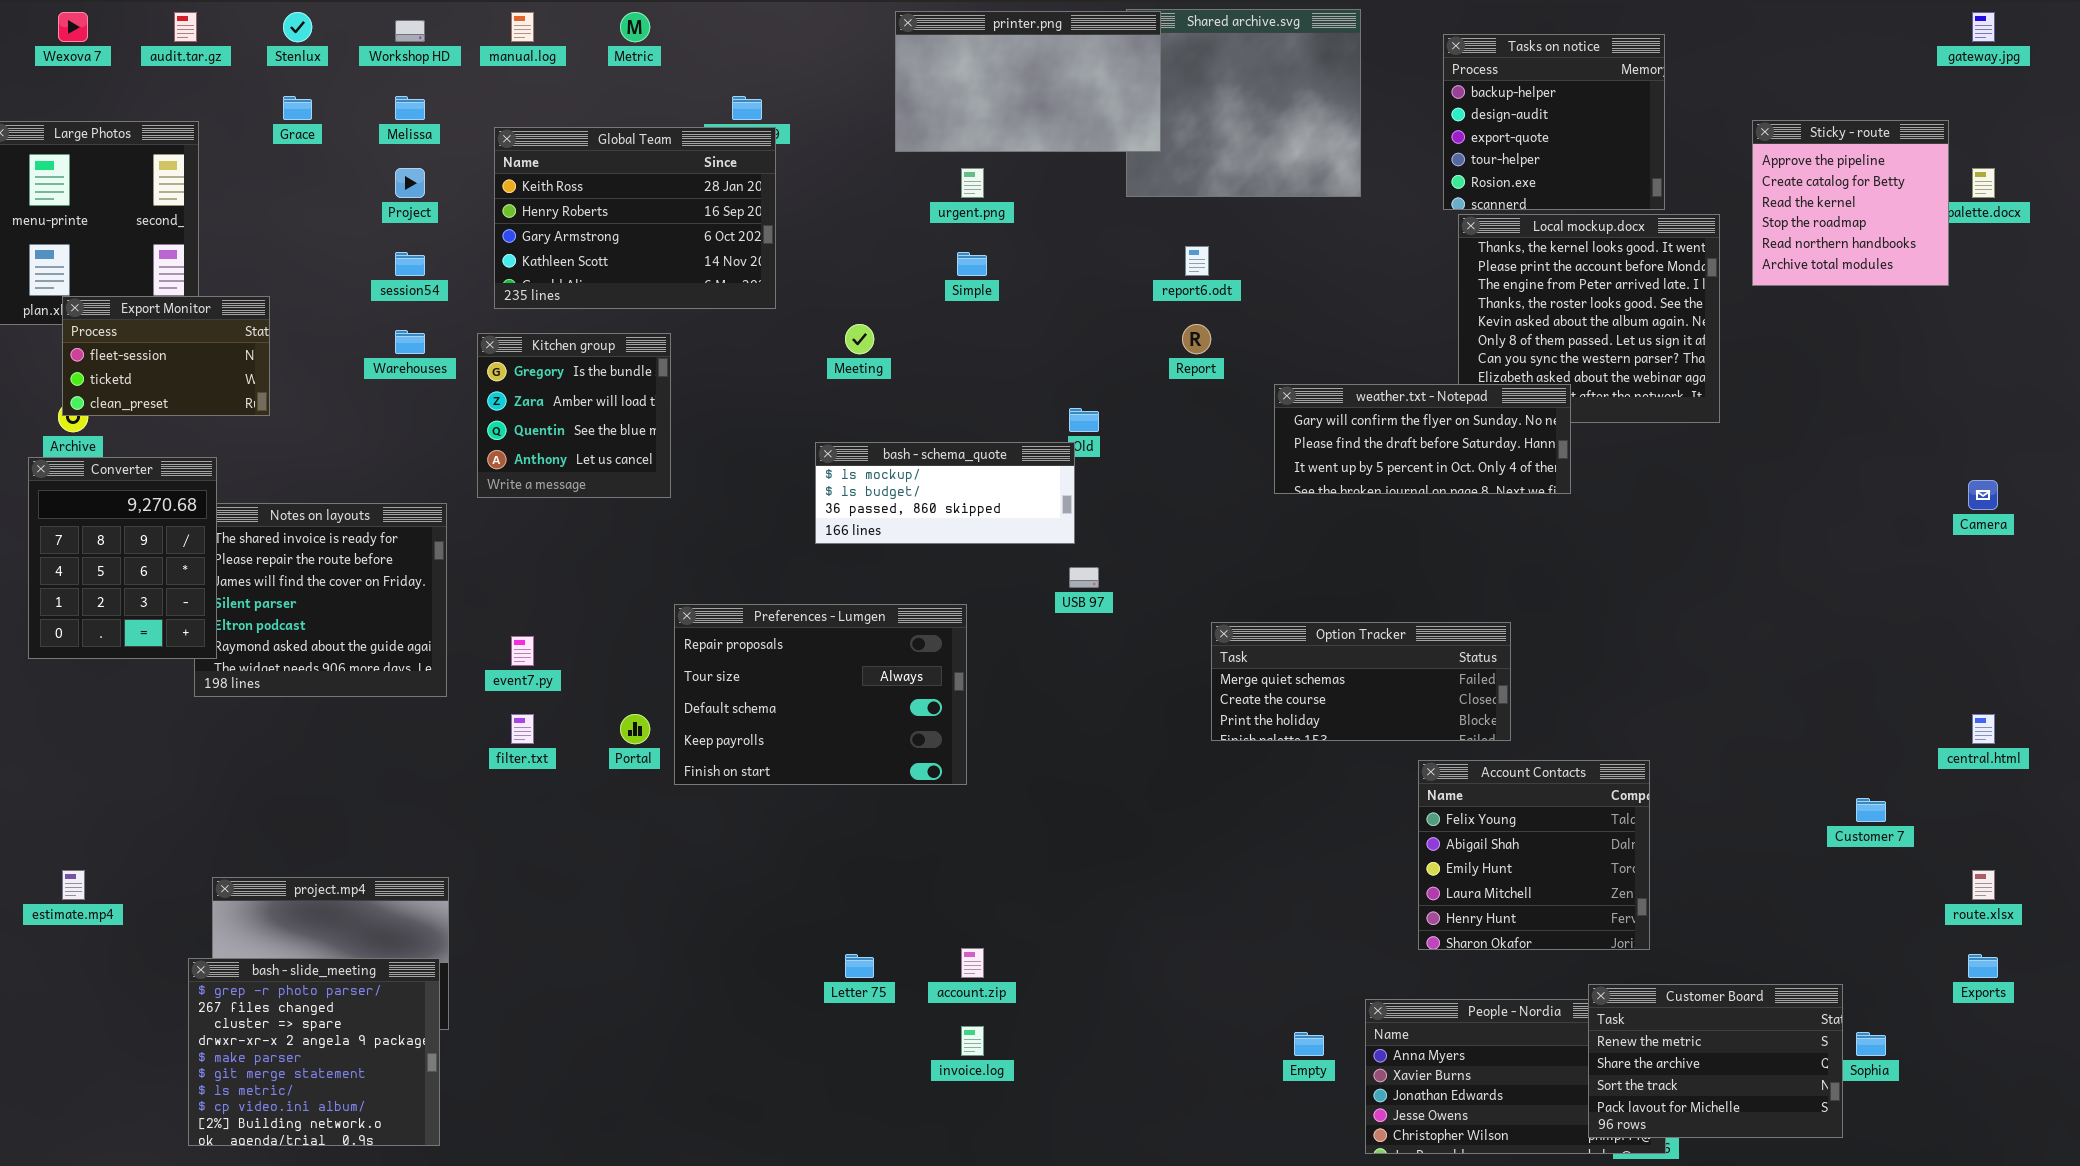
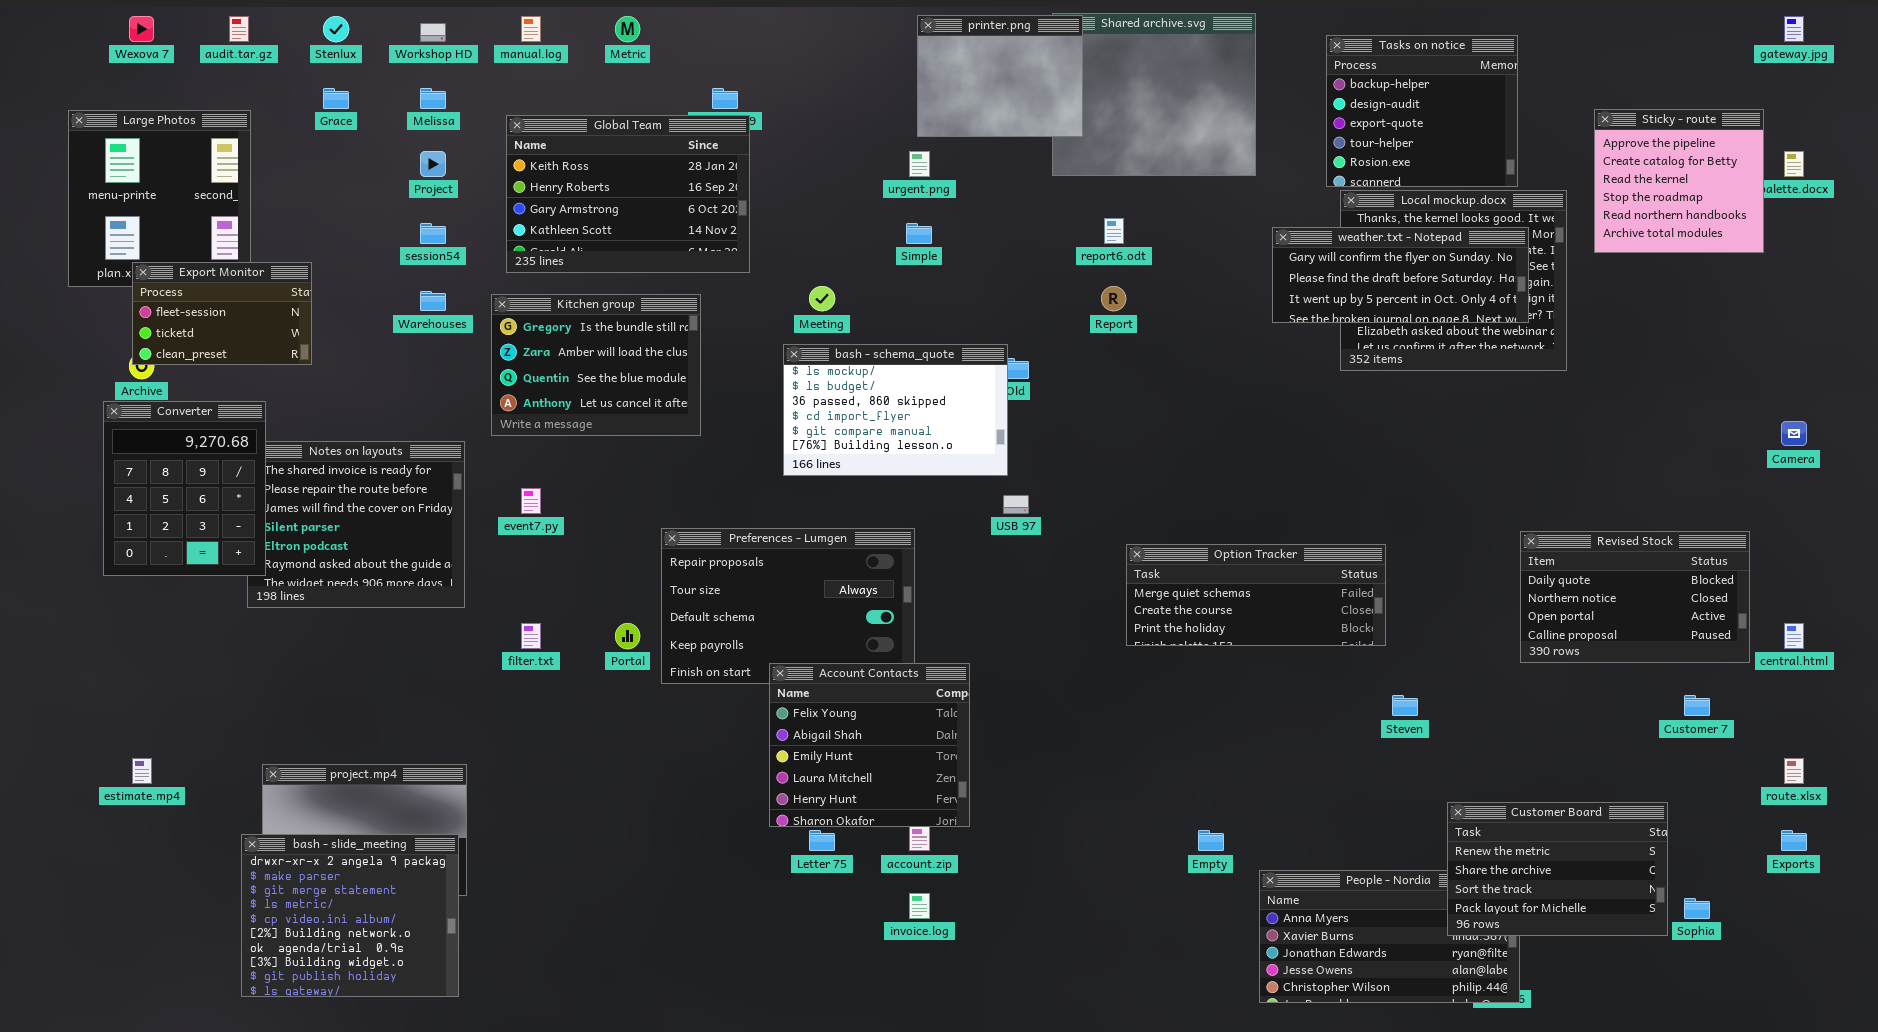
printer.png: [895,11,1161,152] -> [917,15,1083,137], resized
Kitchen group: [477,333,671,498] -> [491,294,701,436], resized
weather.txt - Notepad: [1274,384,1571,494] -> [1272,227,1529,323], moved
bash - schema_quote: [815,442,1075,544] -> [783,344,1008,476], resized
Revised Stock: none -> [1520,531,1750,663], opened
event7.py: [511,636,534,666] -> [521,488,541,514], moved
Account Contacts: [1418,760,1650,950] -> [769,663,970,827], moved
bash - slide_meeting: [188,958,440,1146] -> [241,834,459,997], scrolled down 3 rows
Customer Board: [1588,984,1843,1138] -> [1447,802,1668,936], moved
Empty: [1294,1032,1324,1056] -> [1198,830,1224,851], moved

